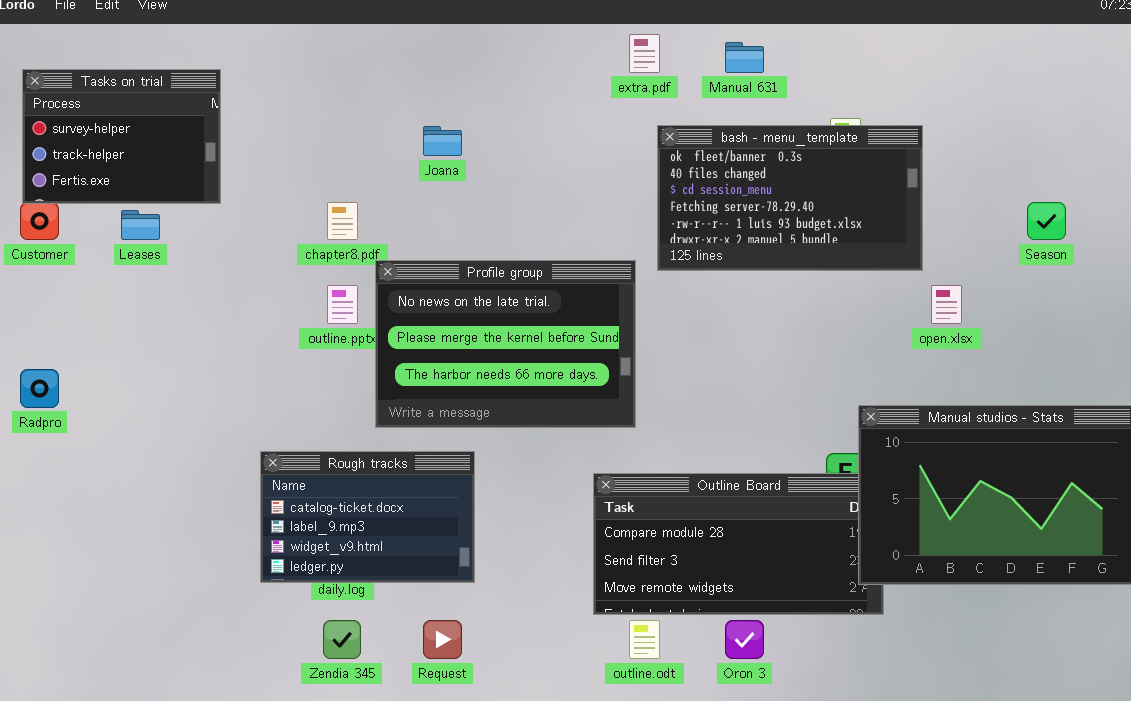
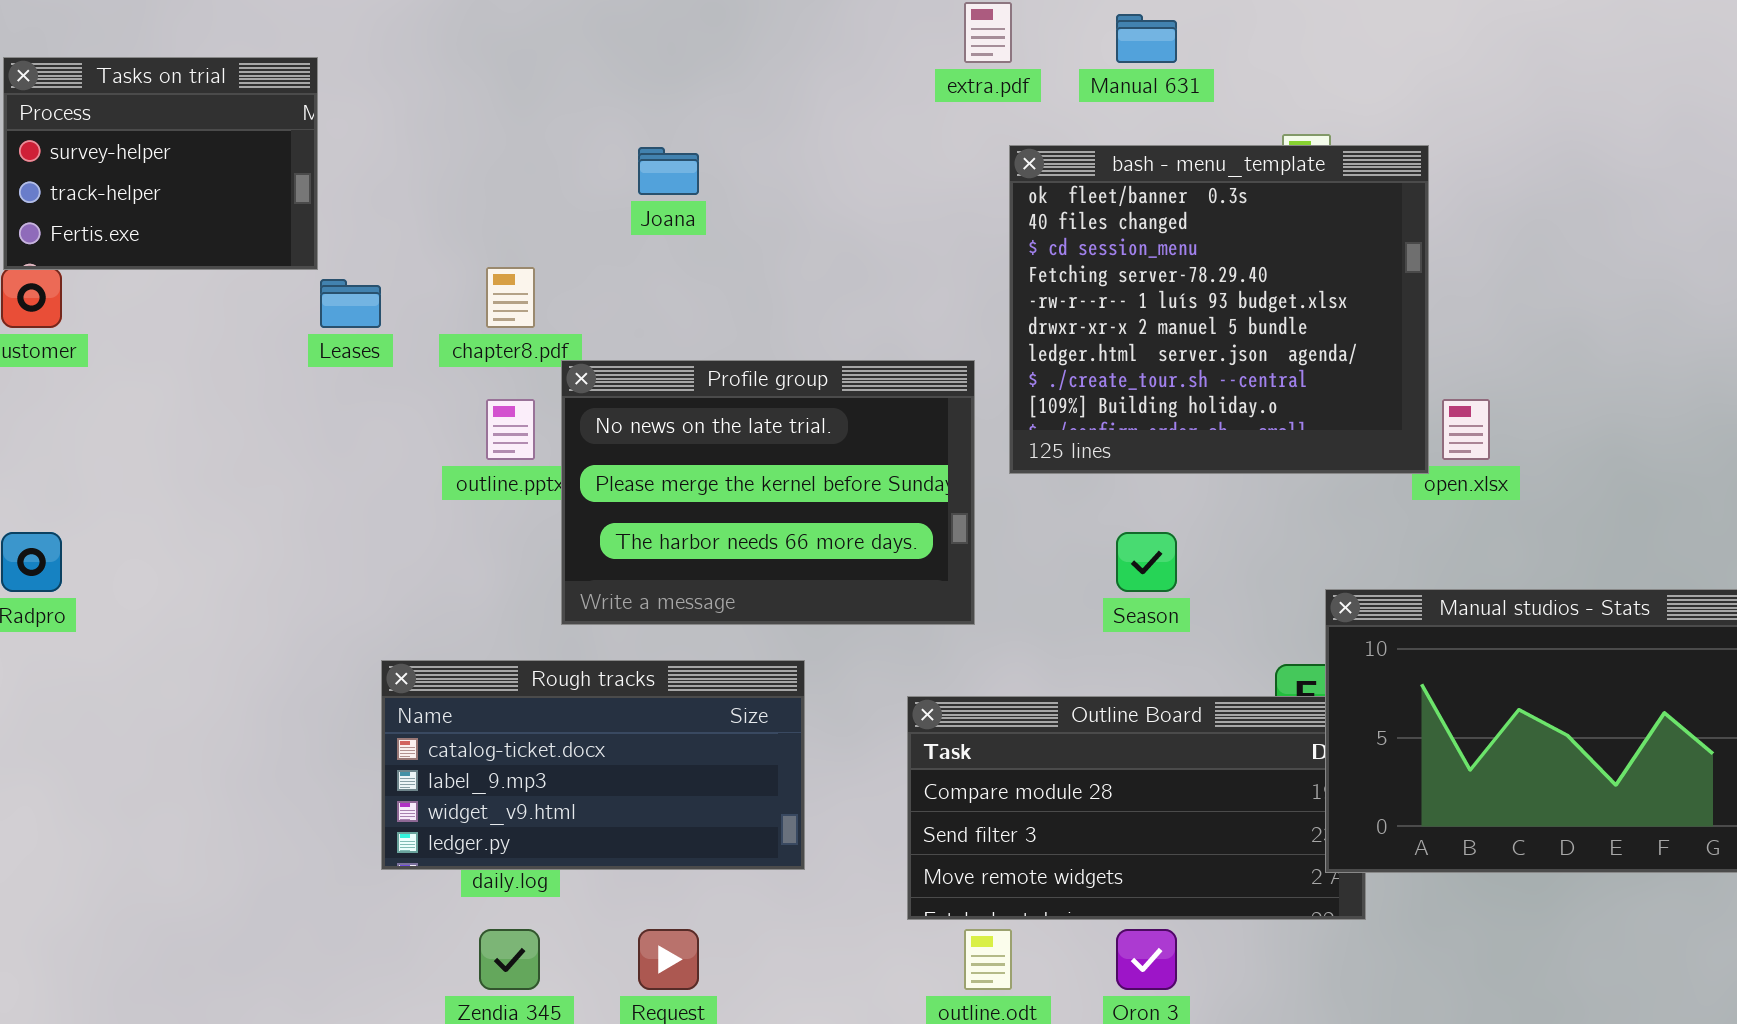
bash - menu_template: [657,125,923,271] -> [1009,145,1429,474], resized
Season: [1027,202,1066,240] -> [1116,532,1177,592], moved
Leases: [121,210,160,240] -> [320,279,381,328], moved
Rough tracks: [260,451,475,583] -> [381,660,805,870], resized

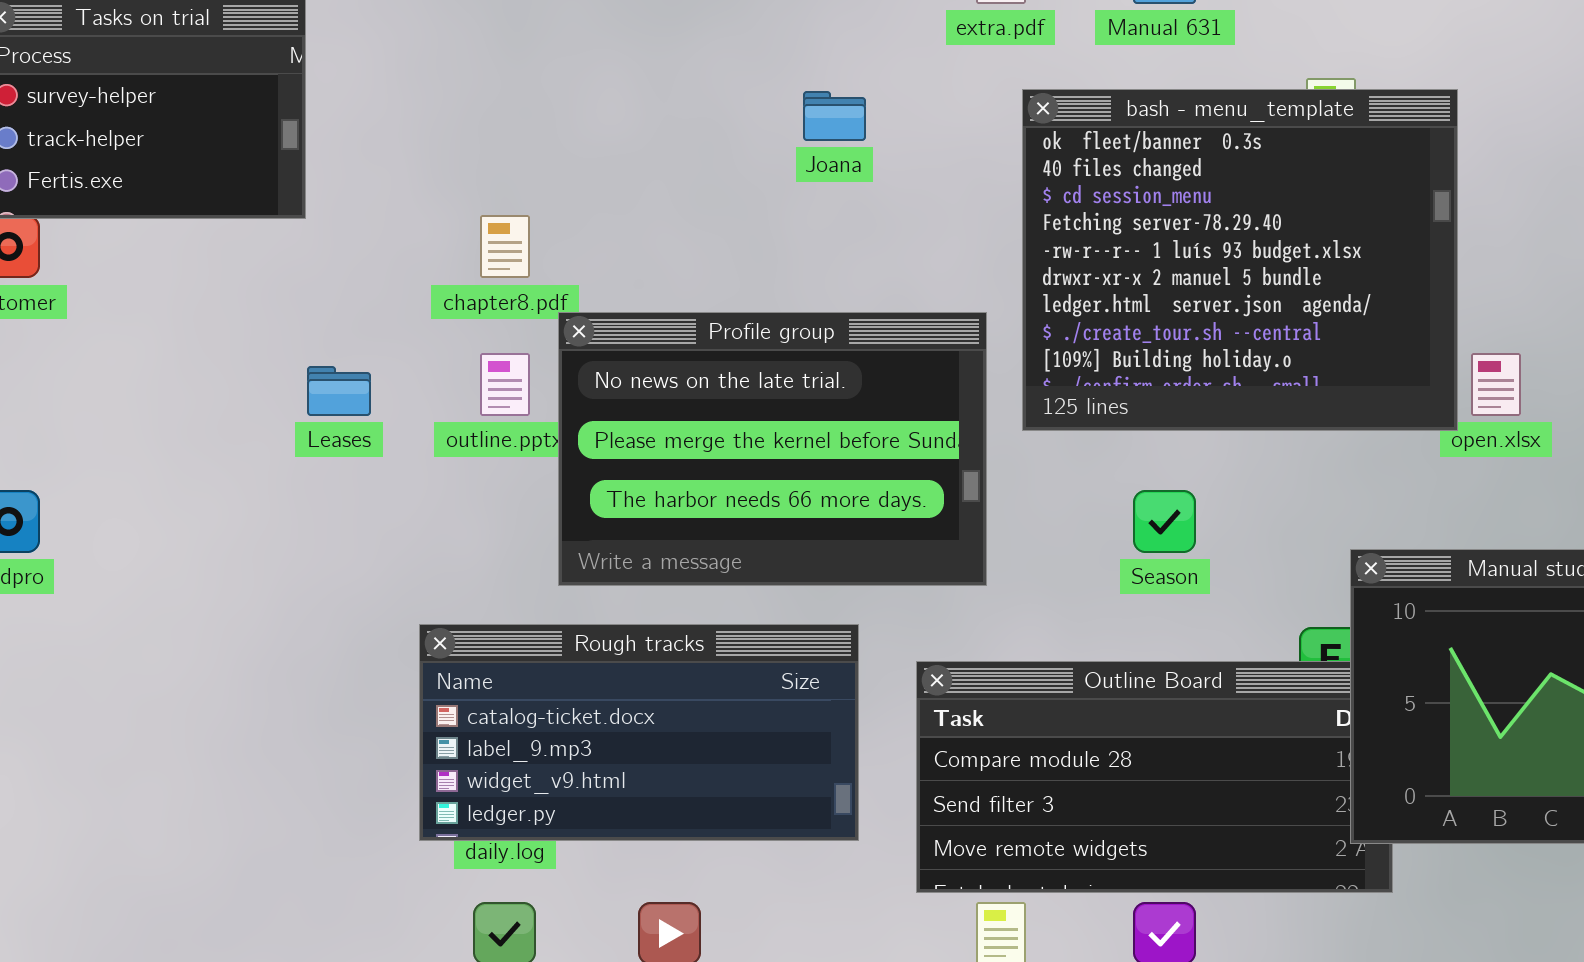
Joana: [638,147,699,195] -> [803,91,866,141], moved
Leases: [320,279,381,328] -> [307,366,371,416], moved
Rough tracks: [381,660,805,870] -> [419,624,859,841], moved

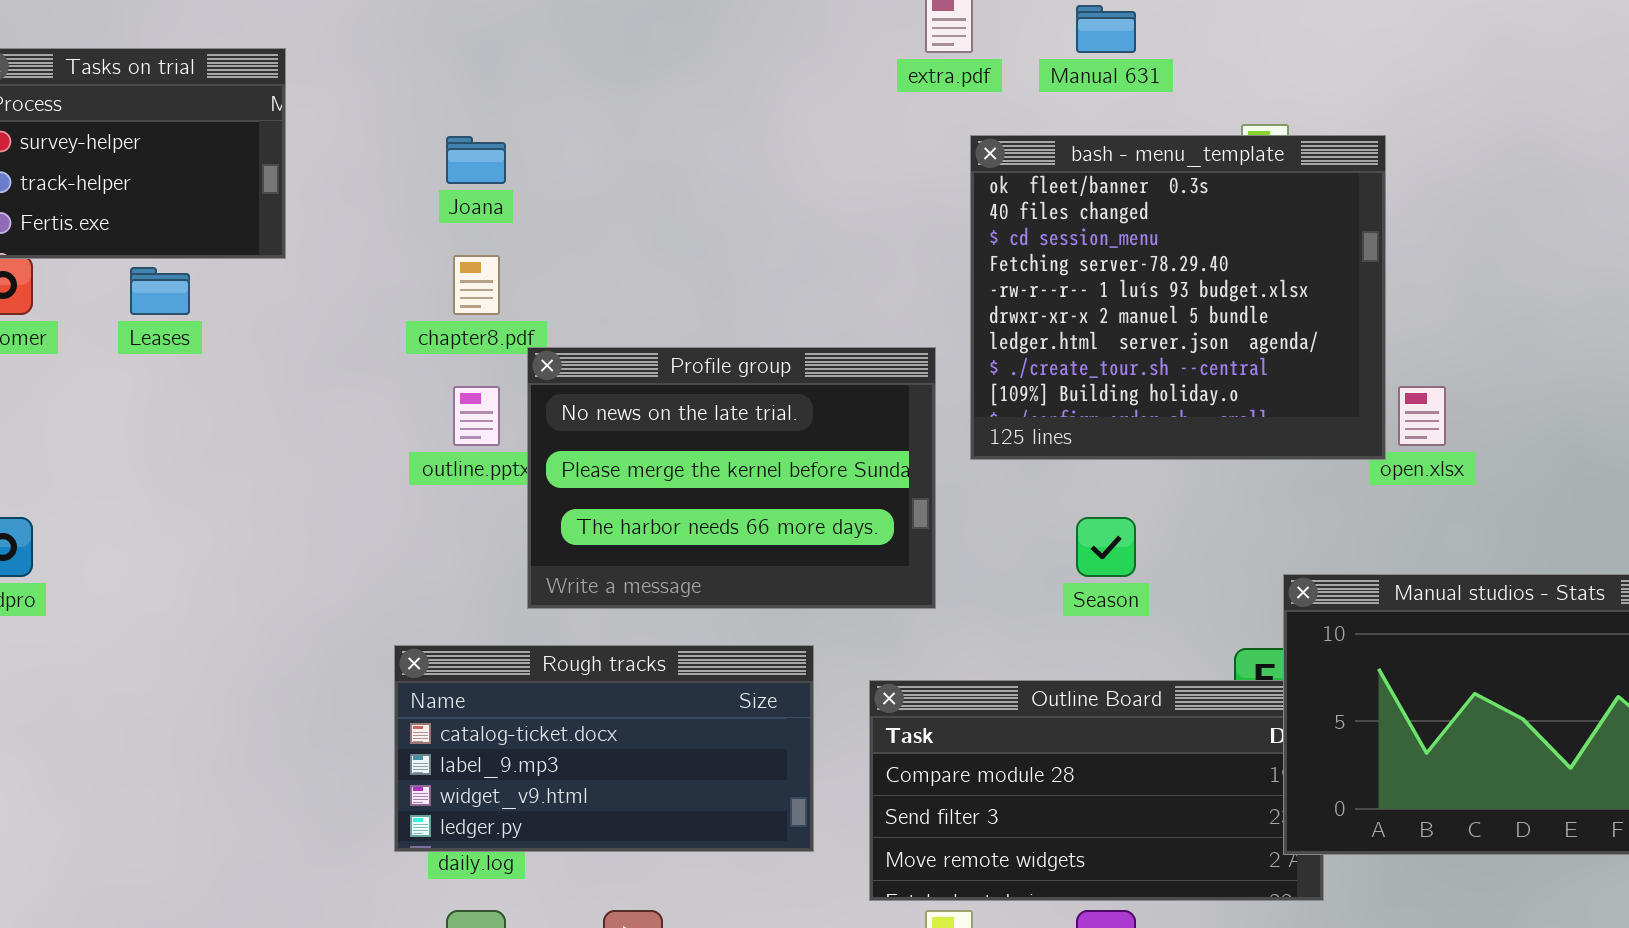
Joana: [803,91,866,141] -> [446,136,506,184], moved
Leases: [307,366,371,416] -> [130,267,190,315], moved

